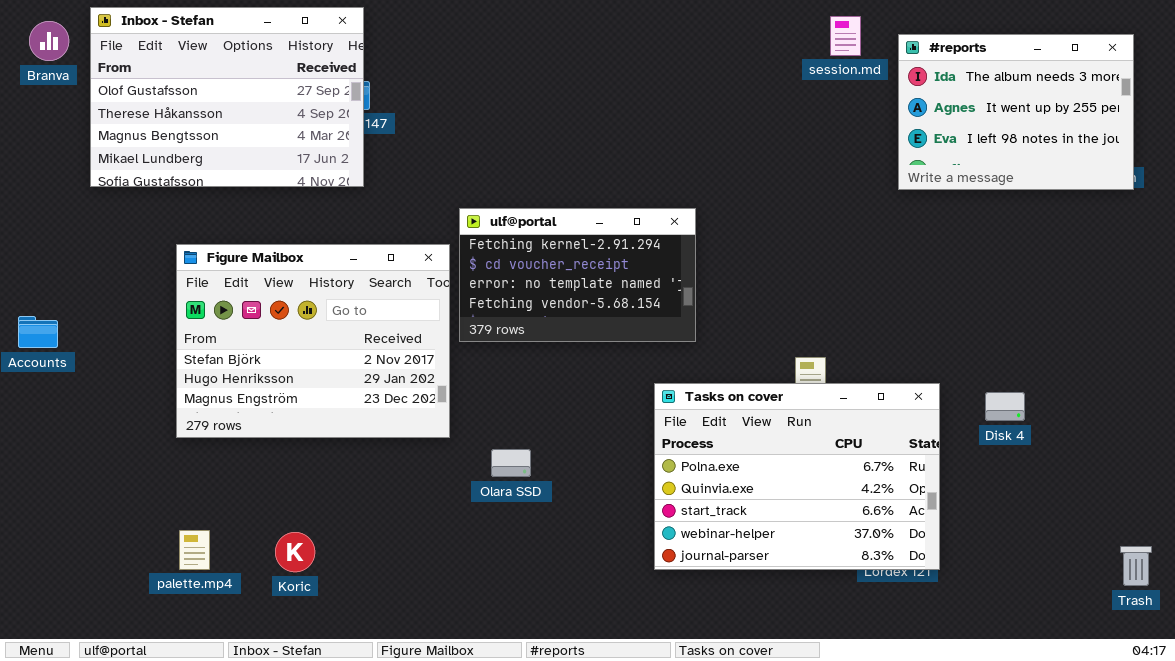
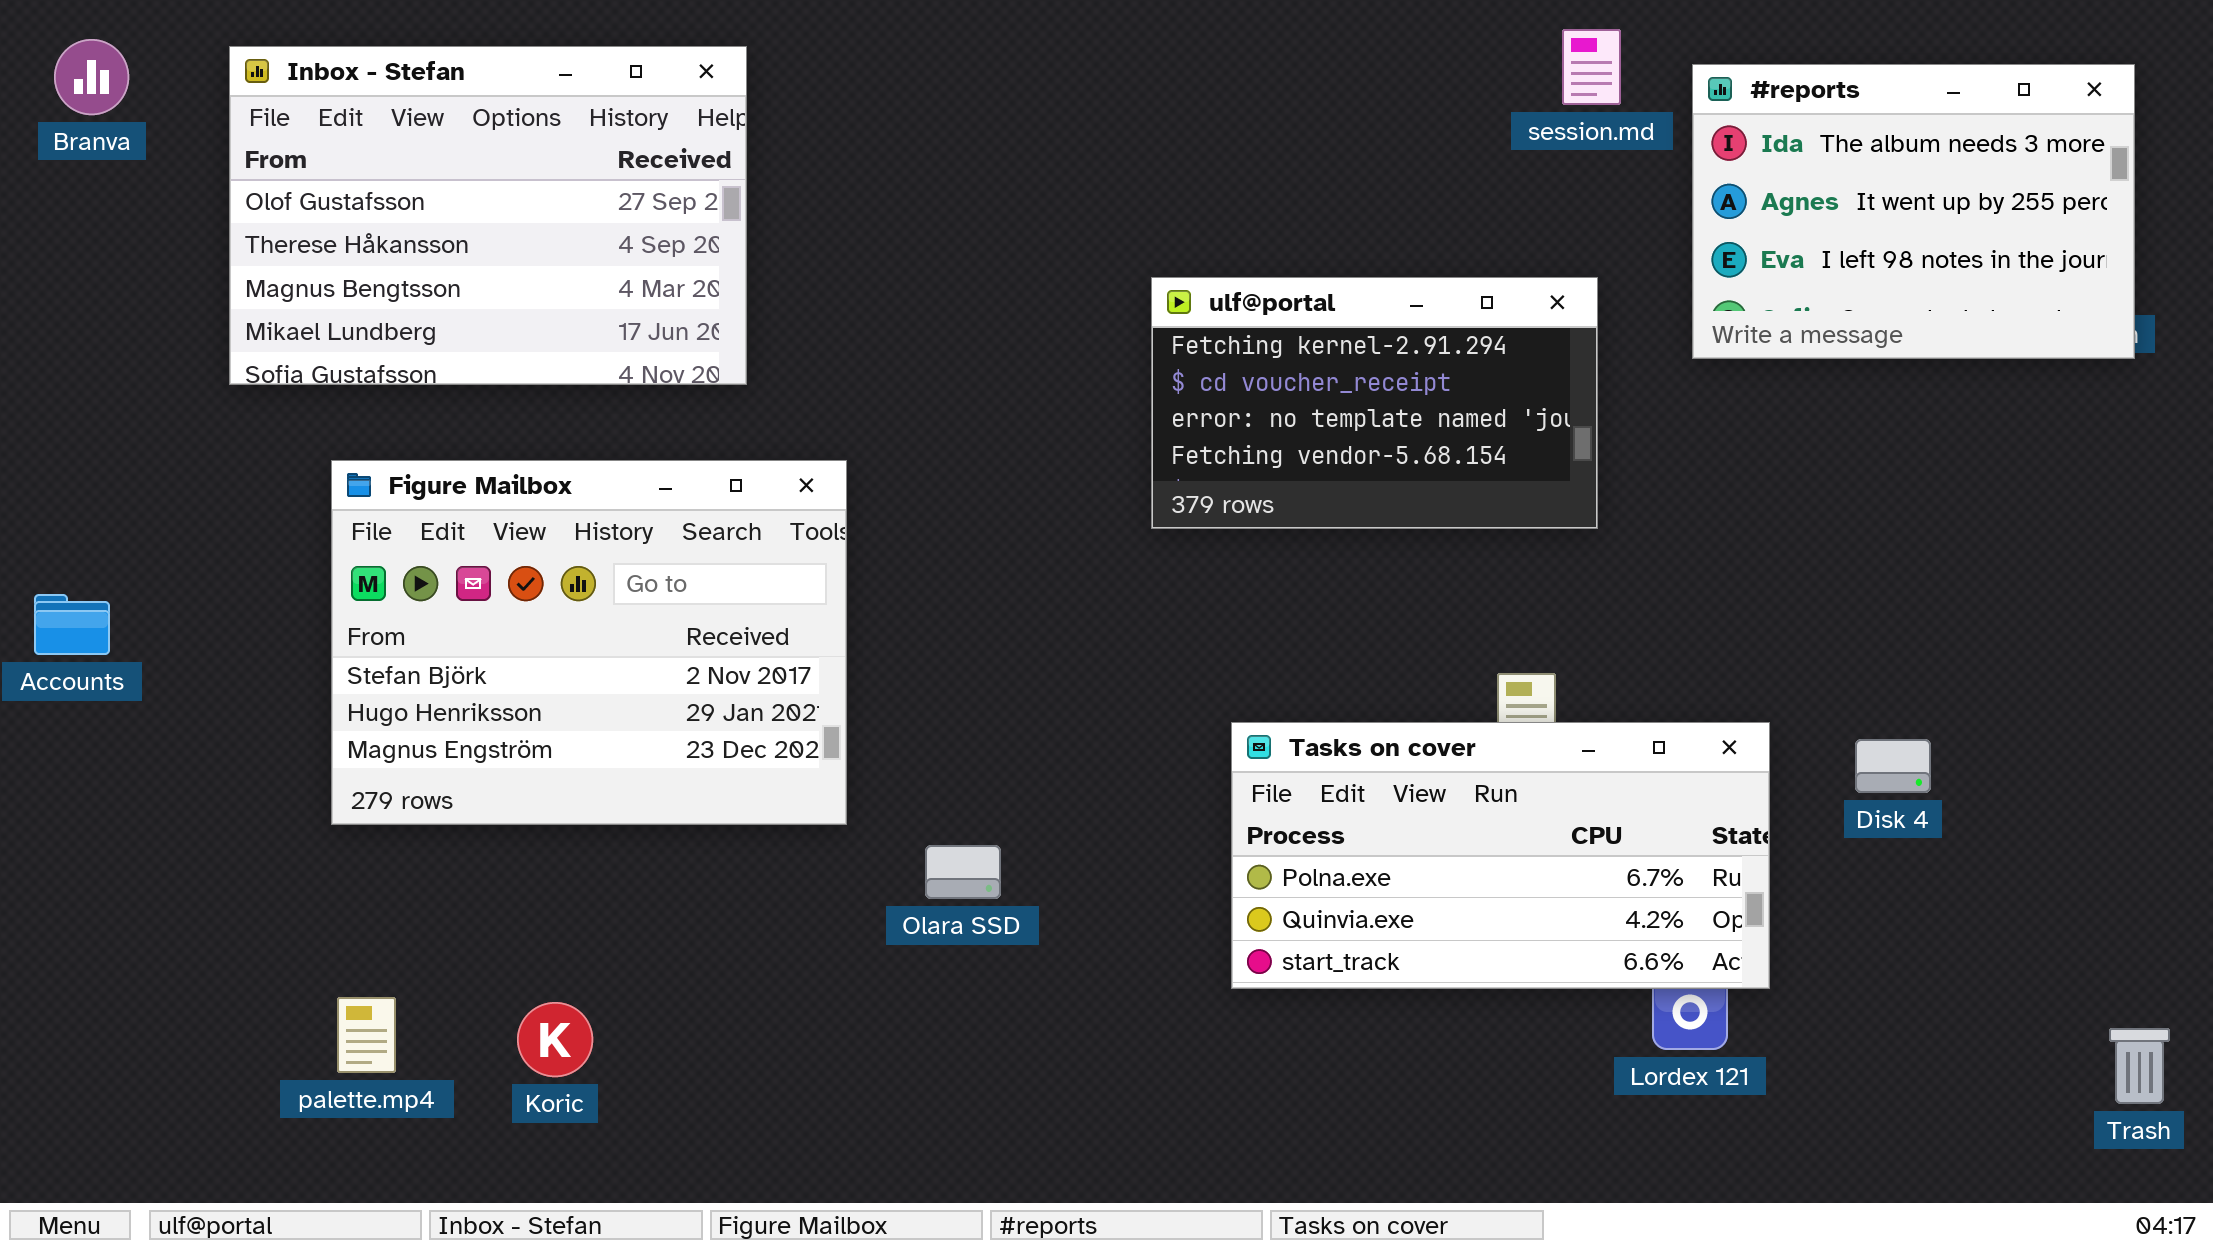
Inbox - Stefan: [90,7,364,187] -> [229,46,747,385], moved
ulf@portal: [459,208,696,342] -> [1151,277,1598,529], moved
Tasks on cover: [654,383,940,570] -> [1231,722,1770,989], resized

